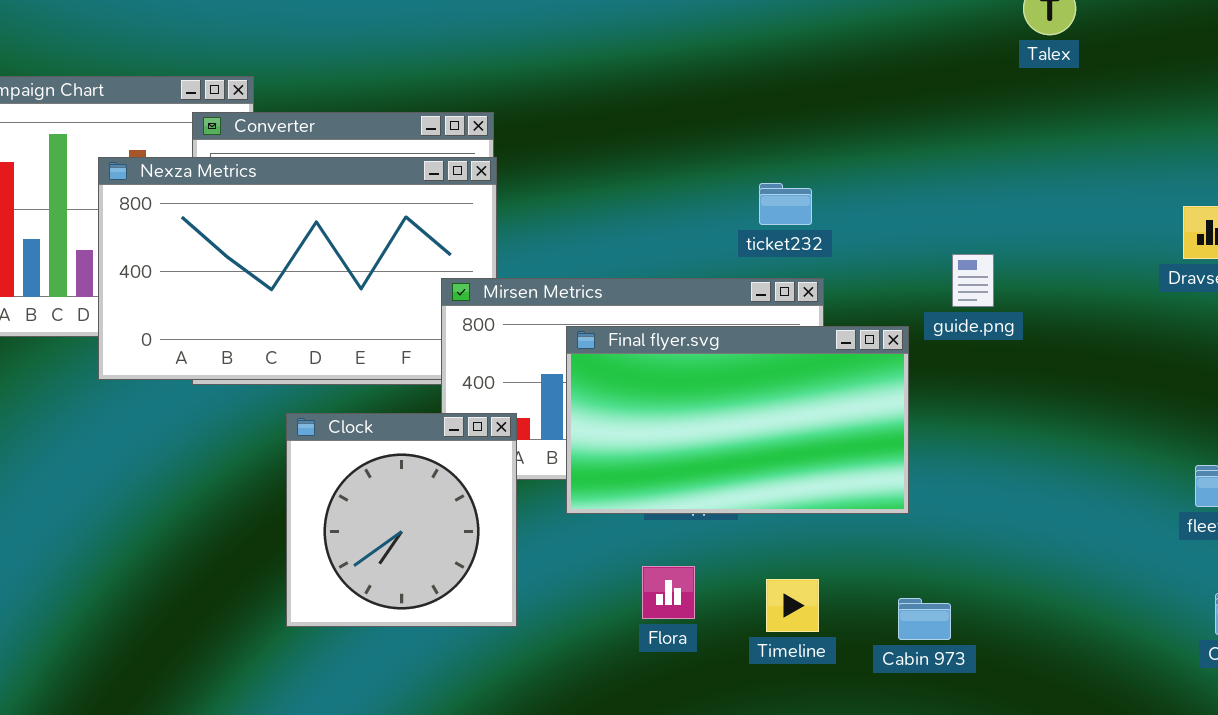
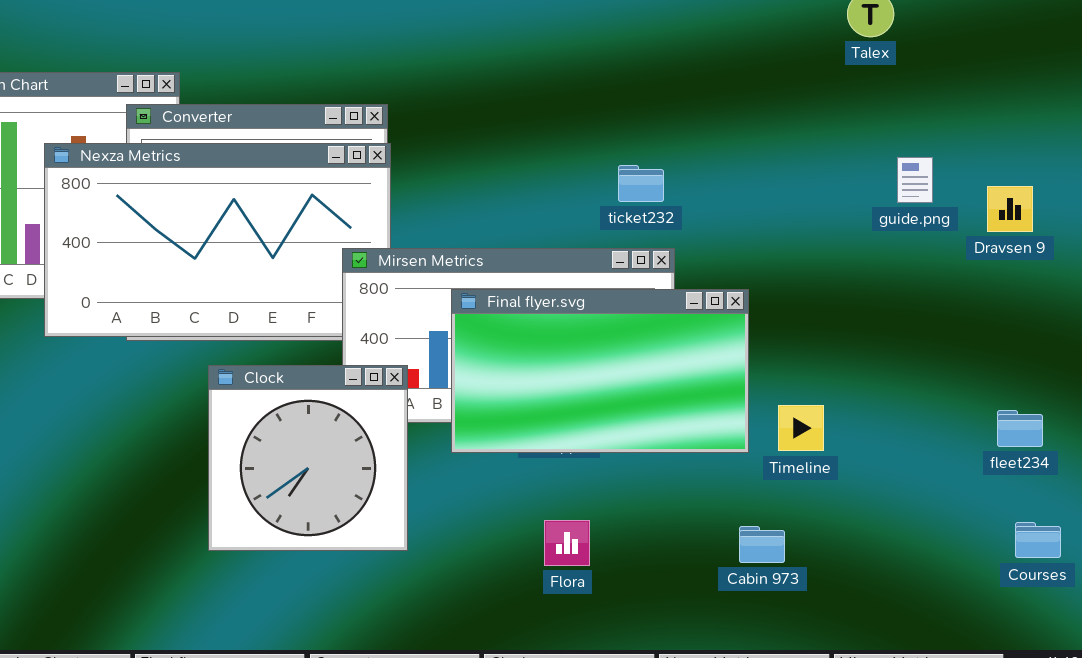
guide.png: [952,254,994,307] -> [897,157,933,203], moved
Flora: [642,566,695,619] -> [544,520,590,566], moved
Timeline: [766,579,819,632] -> [778,405,824,451], moved

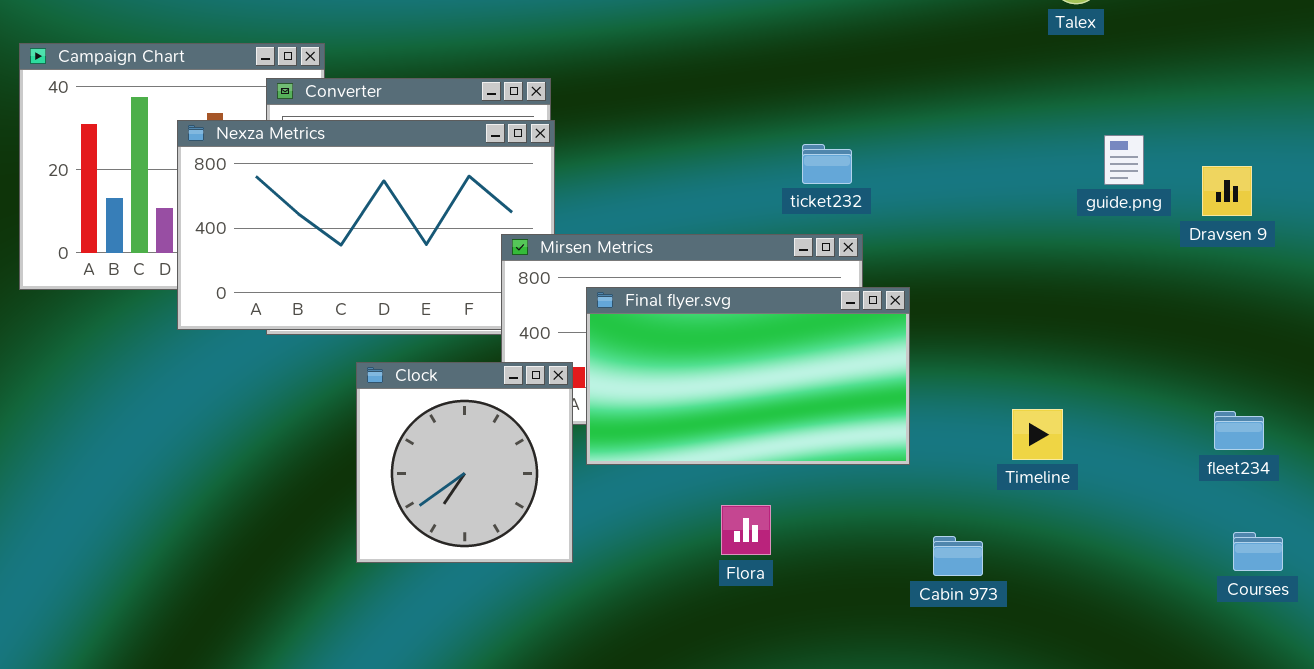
Final flyer.svg: [451,289,749,453] -> [586,287,910,465], moved
Timeline: [778,405,824,451] -> [1012,409,1063,460], moved
Flora: [544,520,590,566] -> [721,505,771,555], moved

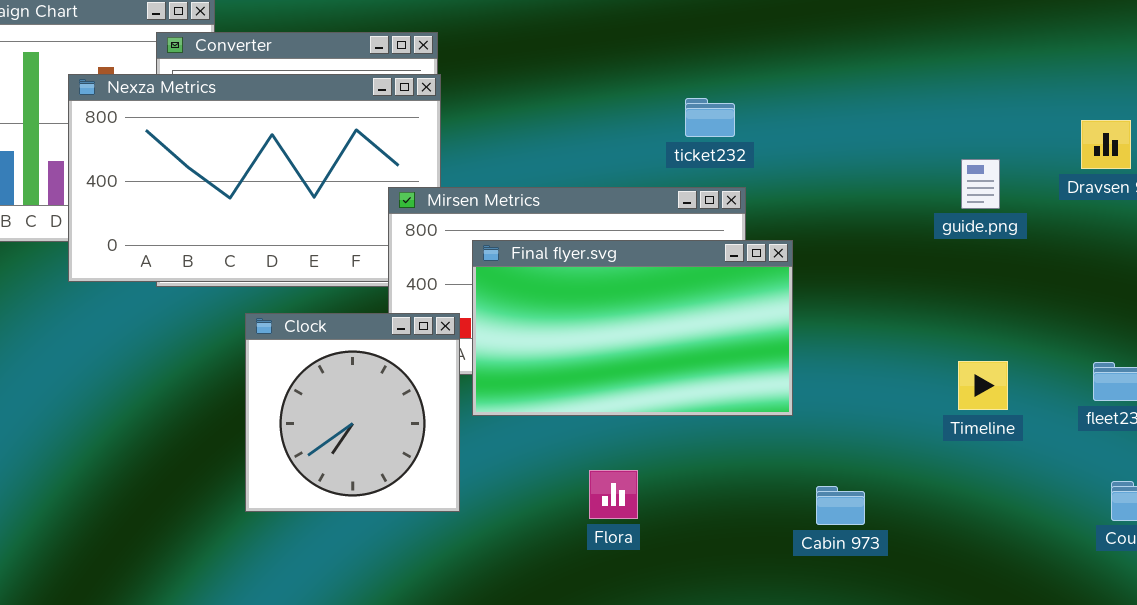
guide.png: [1104,135,1144,185] -> [961,159,1000,209], moved
Timeline: [1012,409,1063,460] -> [958,361,1008,410], moved
Flora: [721,505,771,555] -> [589,470,638,519], moved

